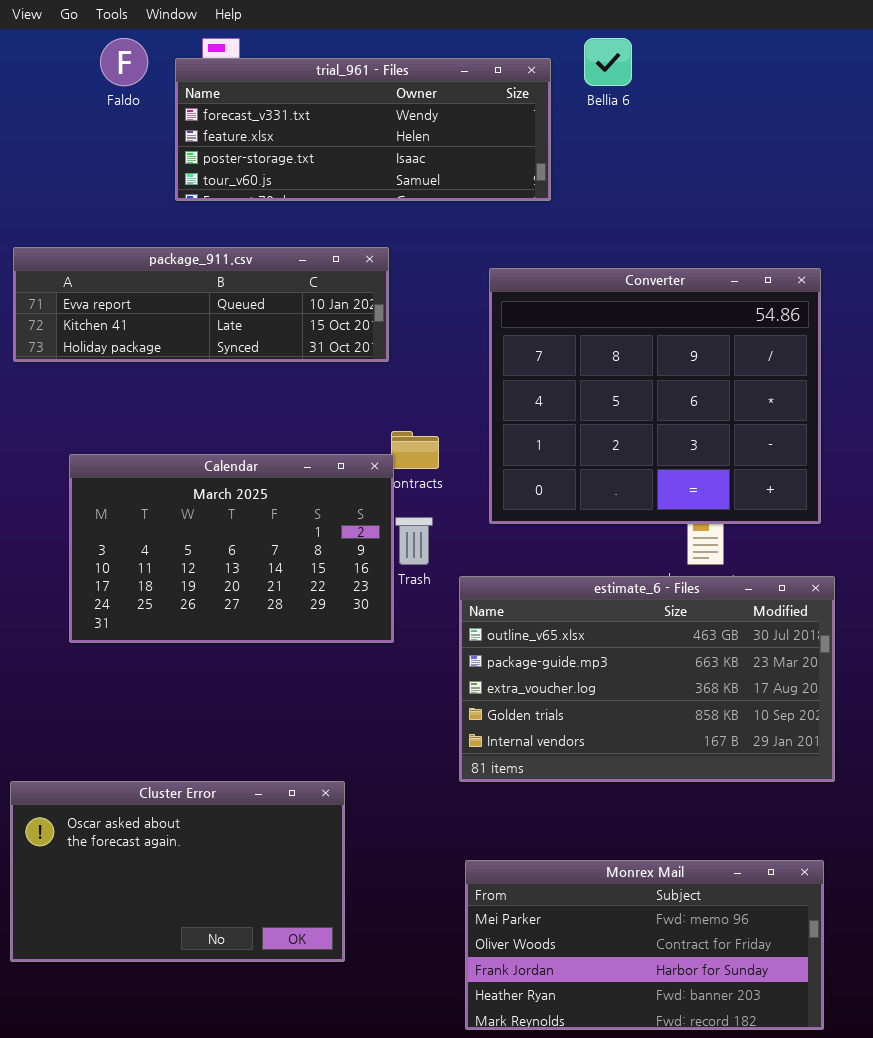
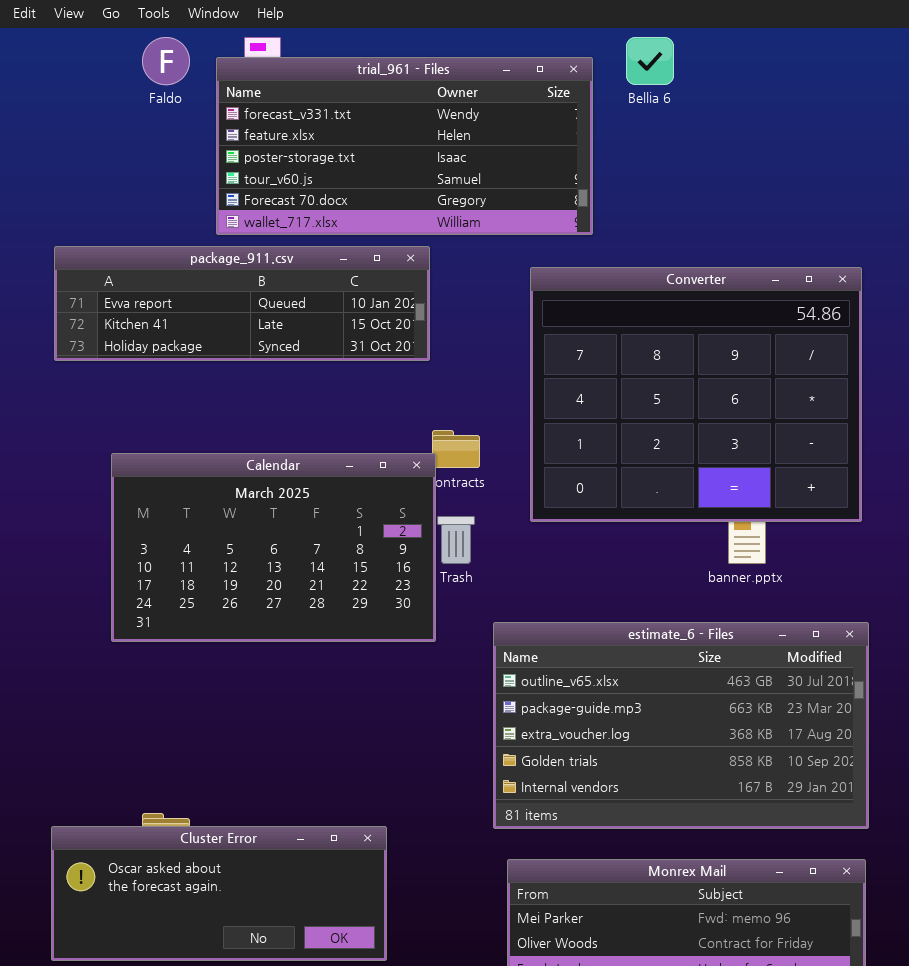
trial_961 - Files: [175,58,551,201] -> [216,57,593,235], resized
estimate_6 - Files: [459,576,835,782] -> [493,622,869,829], moved
Cluster Error: [10,781,345,962] -> [51,826,387,961], resized

